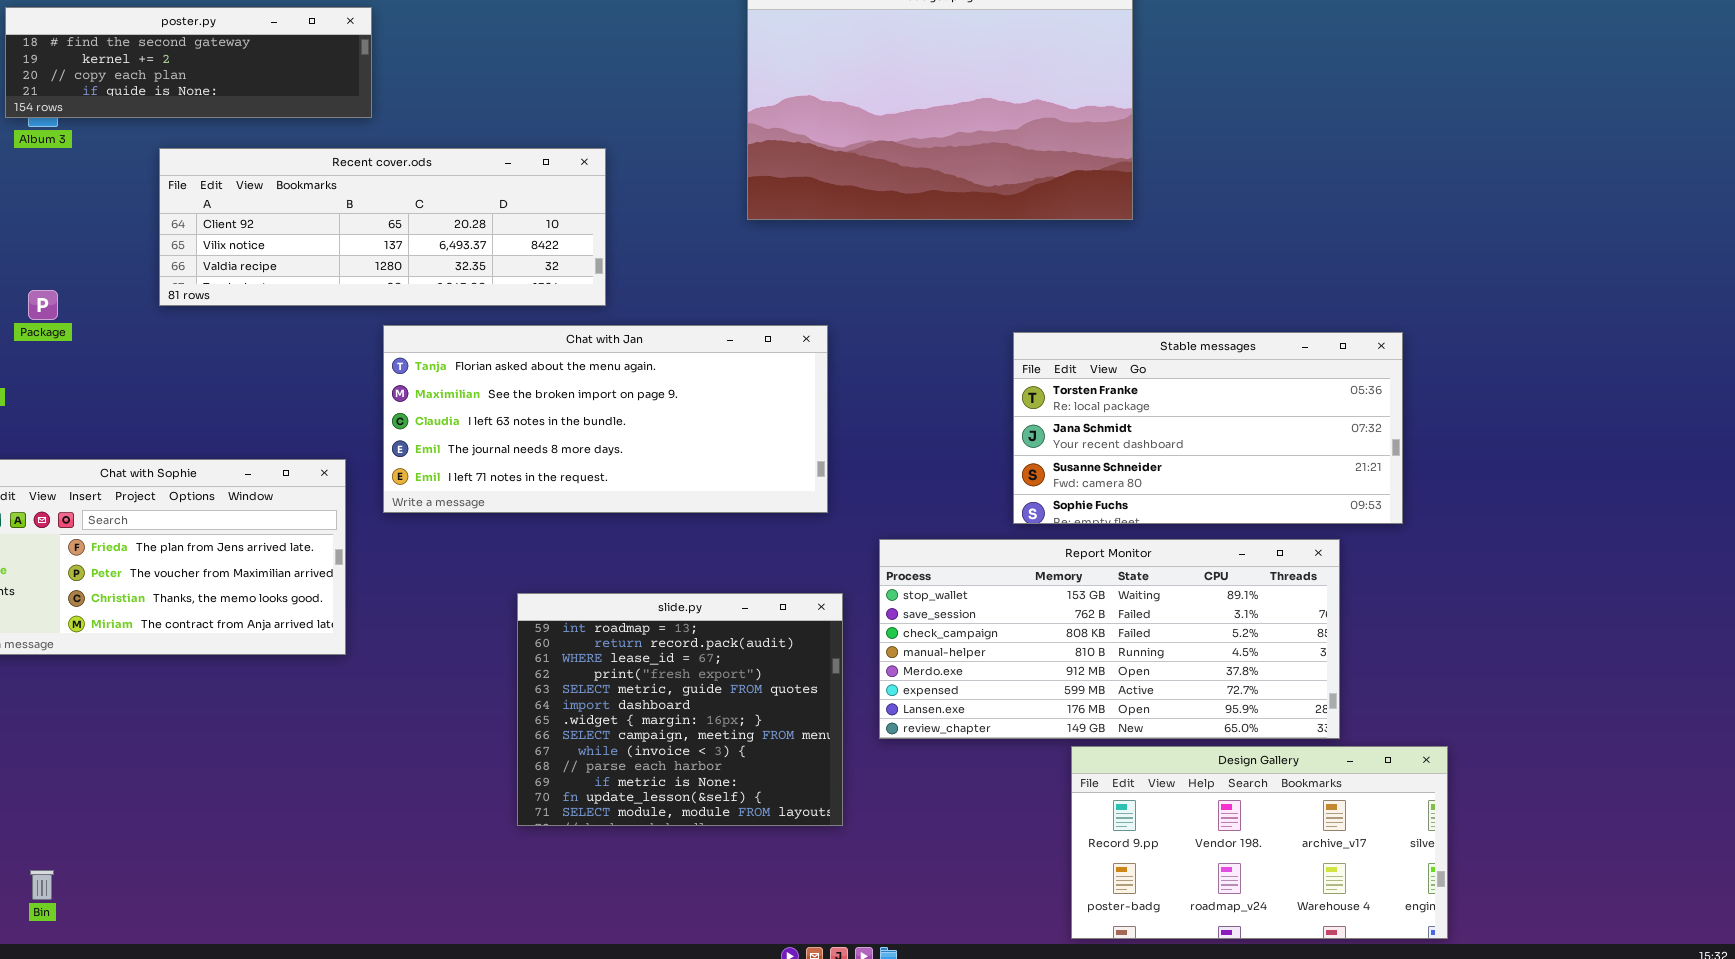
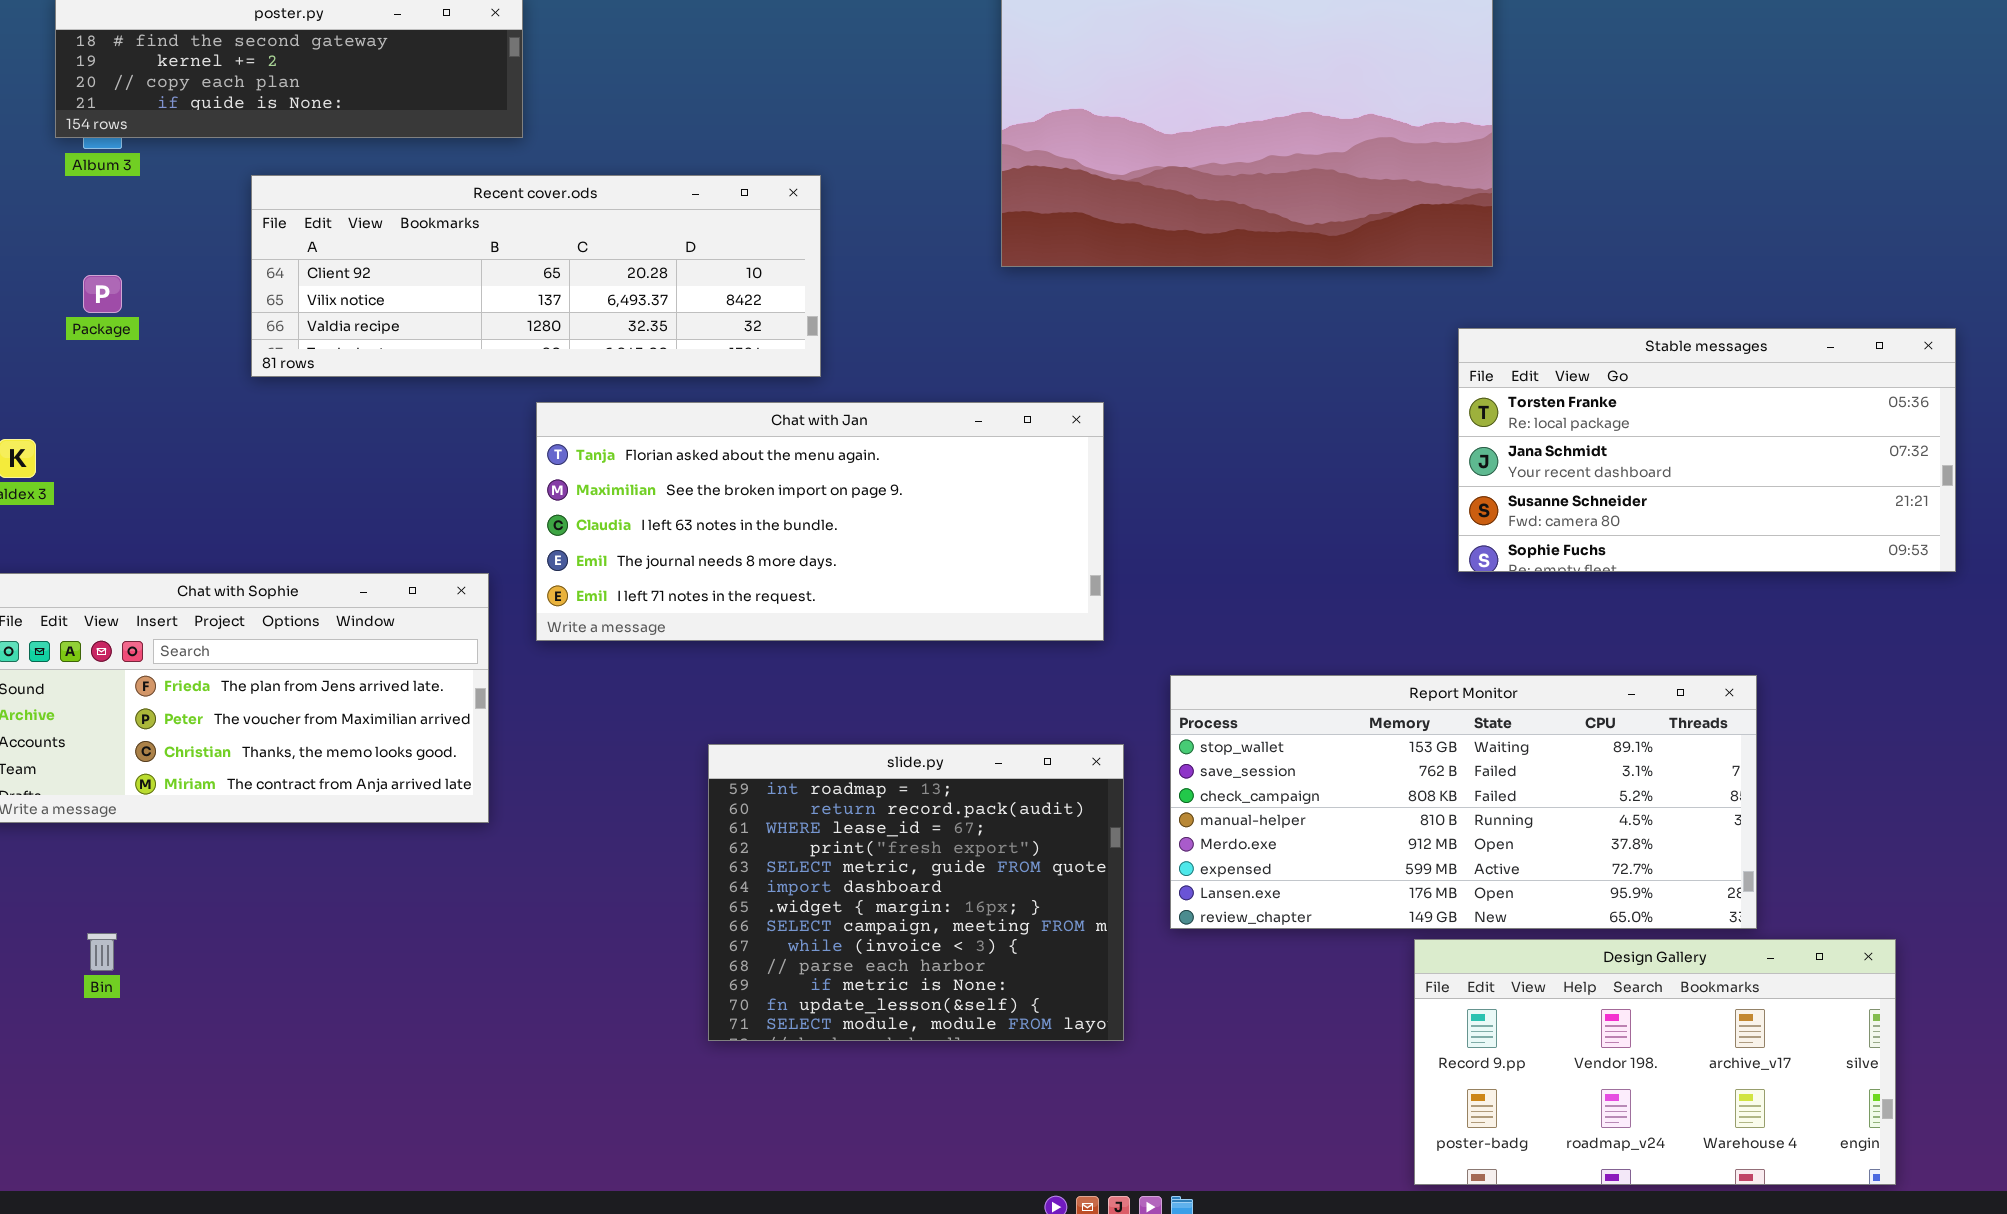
Package: [28,290,58,320] -> [83,275,122,313], moved
Stable messages: [1013,332,1403,524] -> [1458,328,1956,572], moved
Bin: [30,870,54,900] -> [87,933,117,971], moved

